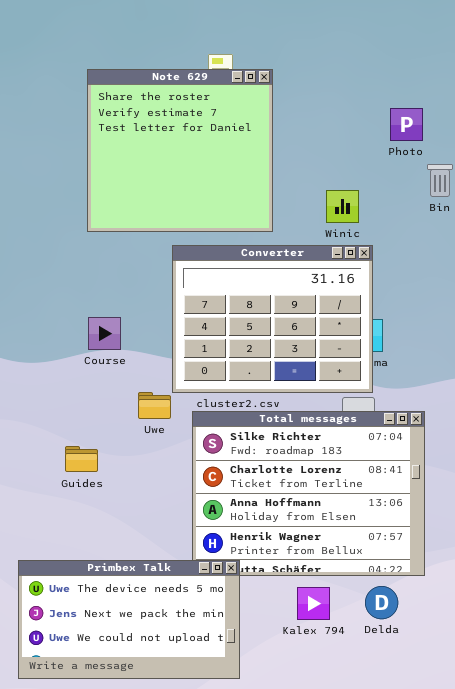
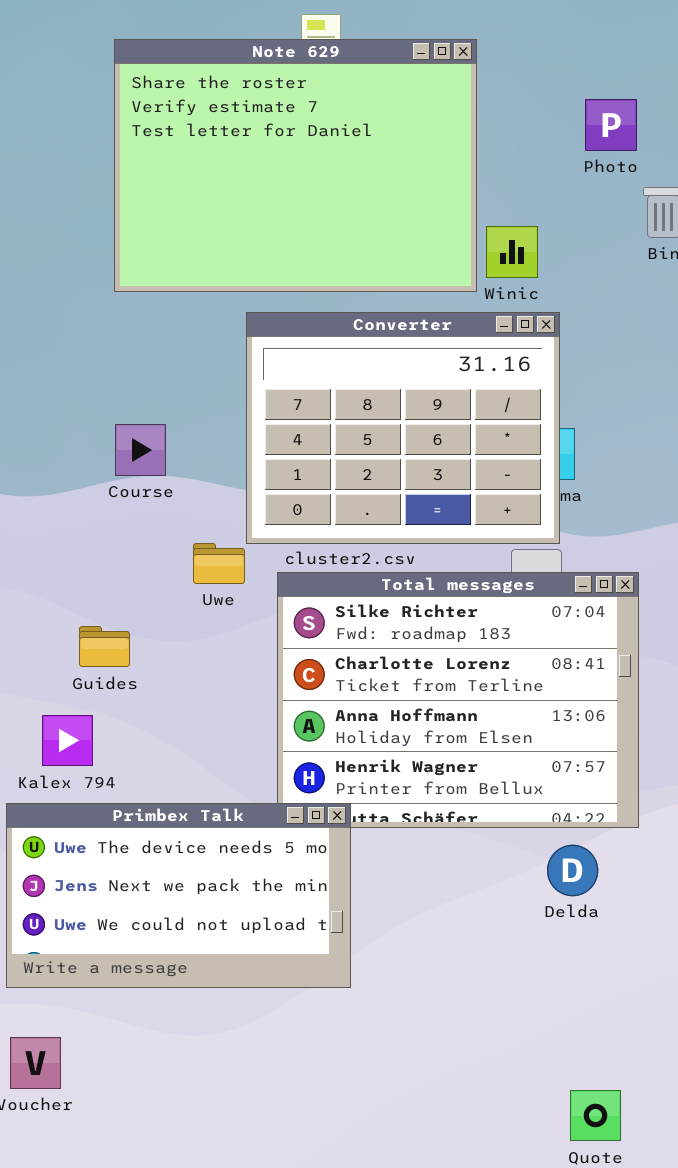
Note 629: [87,69,273,232] -> [114,39,477,292], resized
Kalex 794: [297,587,330,620] -> [42,715,93,766], moved

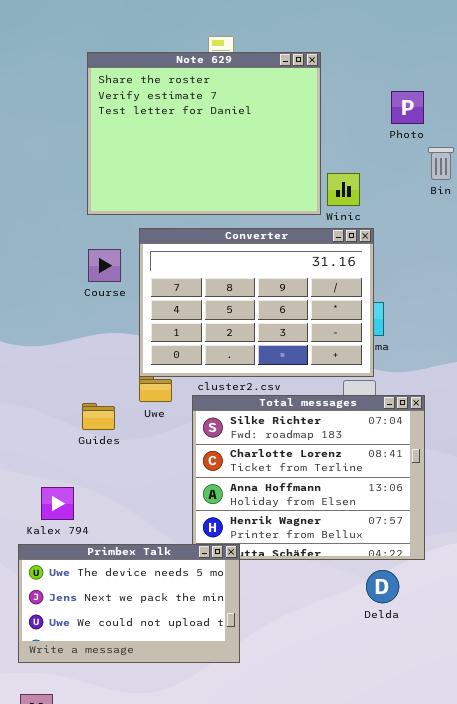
Converter: [246,312,560,544] -> [139,228,374,377], resized
Course: [115,424,166,476] -> [88,249,121,282], moved
Guides: [79,626,130,667] -> [82,403,115,430], moved

